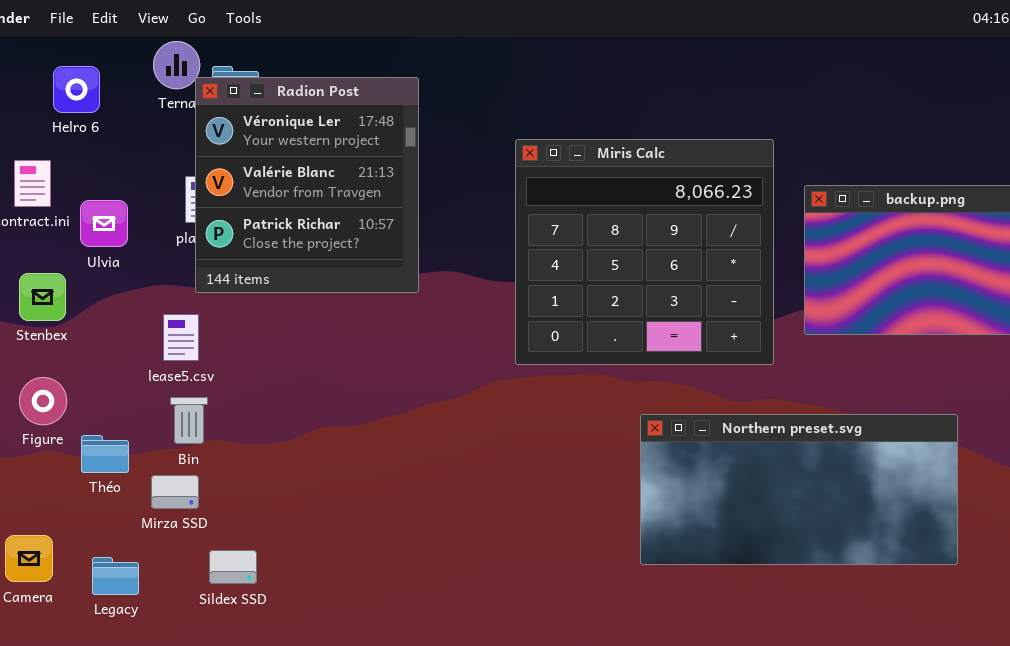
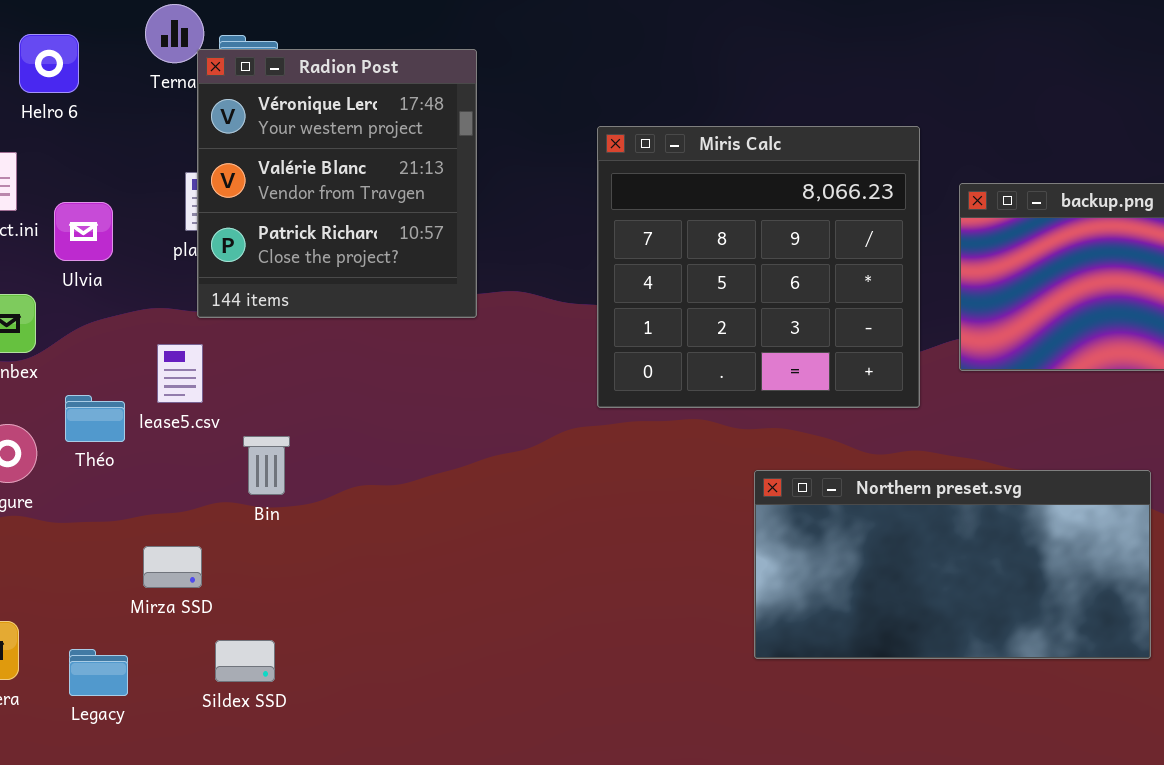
Bin: [170,397,208,444] -> [243,436,290,495], moved
Théo: [81,435,129,473] -> [65,395,125,442], moved

